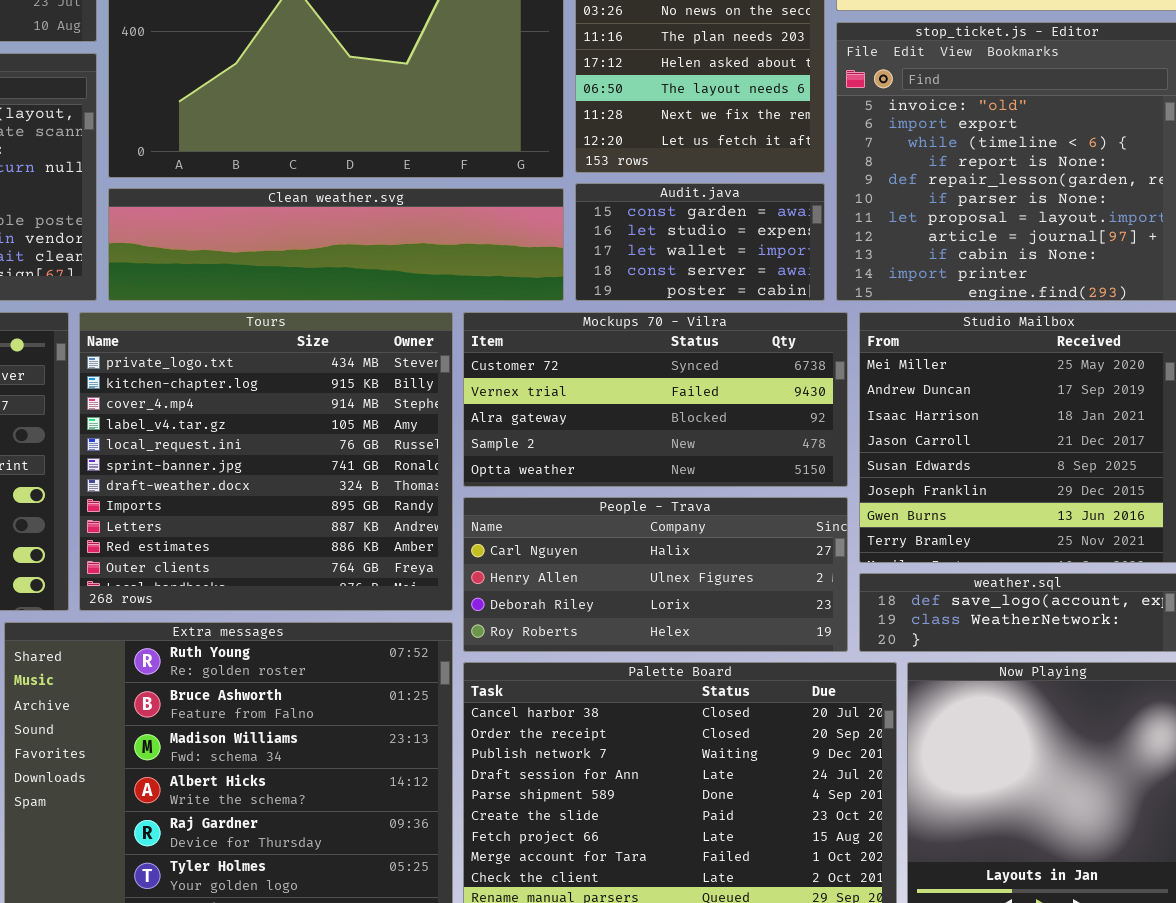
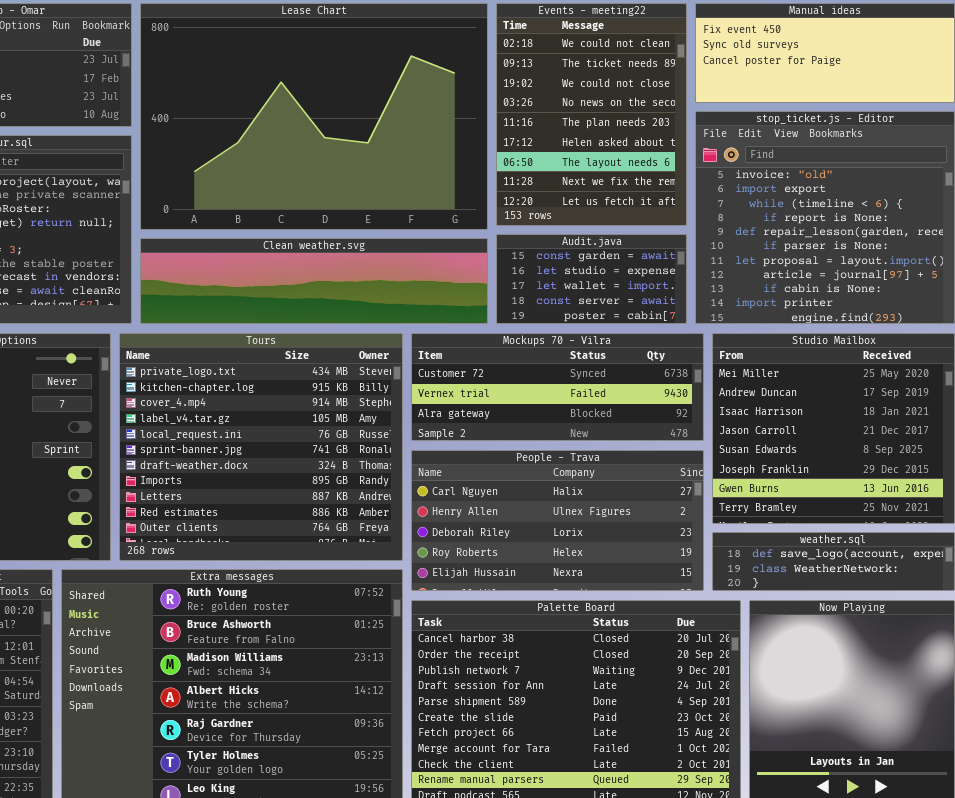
Mockups 70 - Vilra: [463,312,848,487] -> [411,333,704,441], resized
People - Trava: [463,497,848,652] -> [411,450,704,591], resized

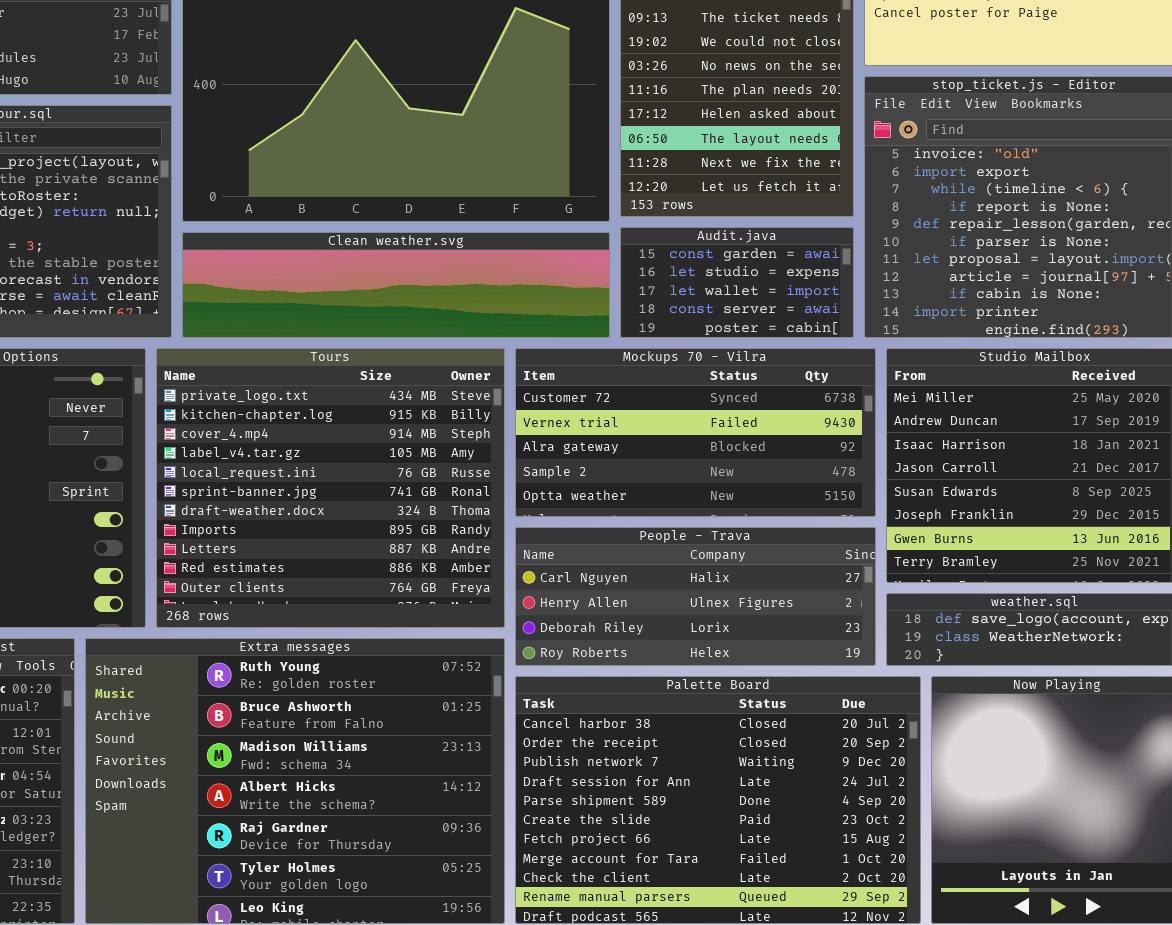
Mockups 70 - Vilra: [411,333,704,441] -> [515,348,876,517], resized
People - Trava: [411,450,704,591] -> [515,527,876,666], resized

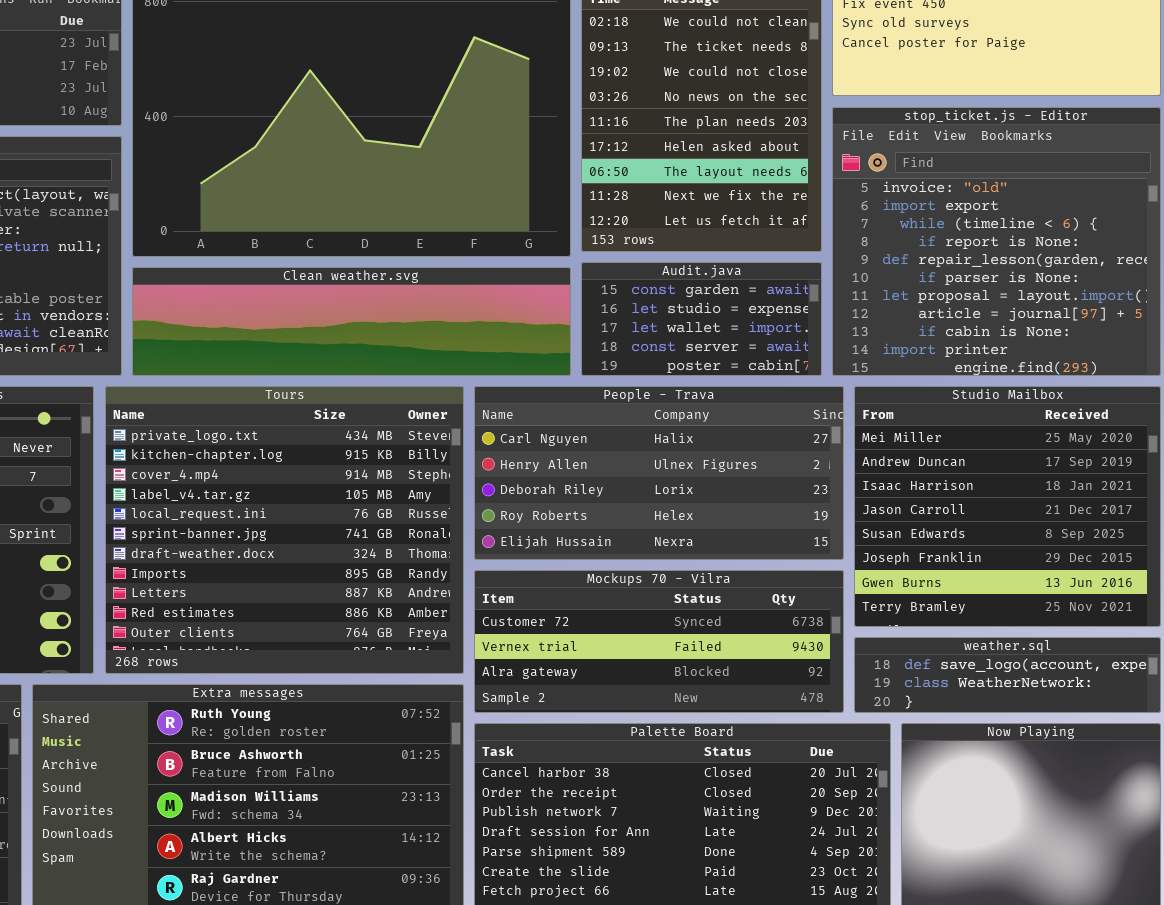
Mockups 70 - Vilra: [515,348,876,517] -> [474,570,844,713], moved, resized
People - Trava: [515,527,876,666] -> [474,386,844,560], moved, resized

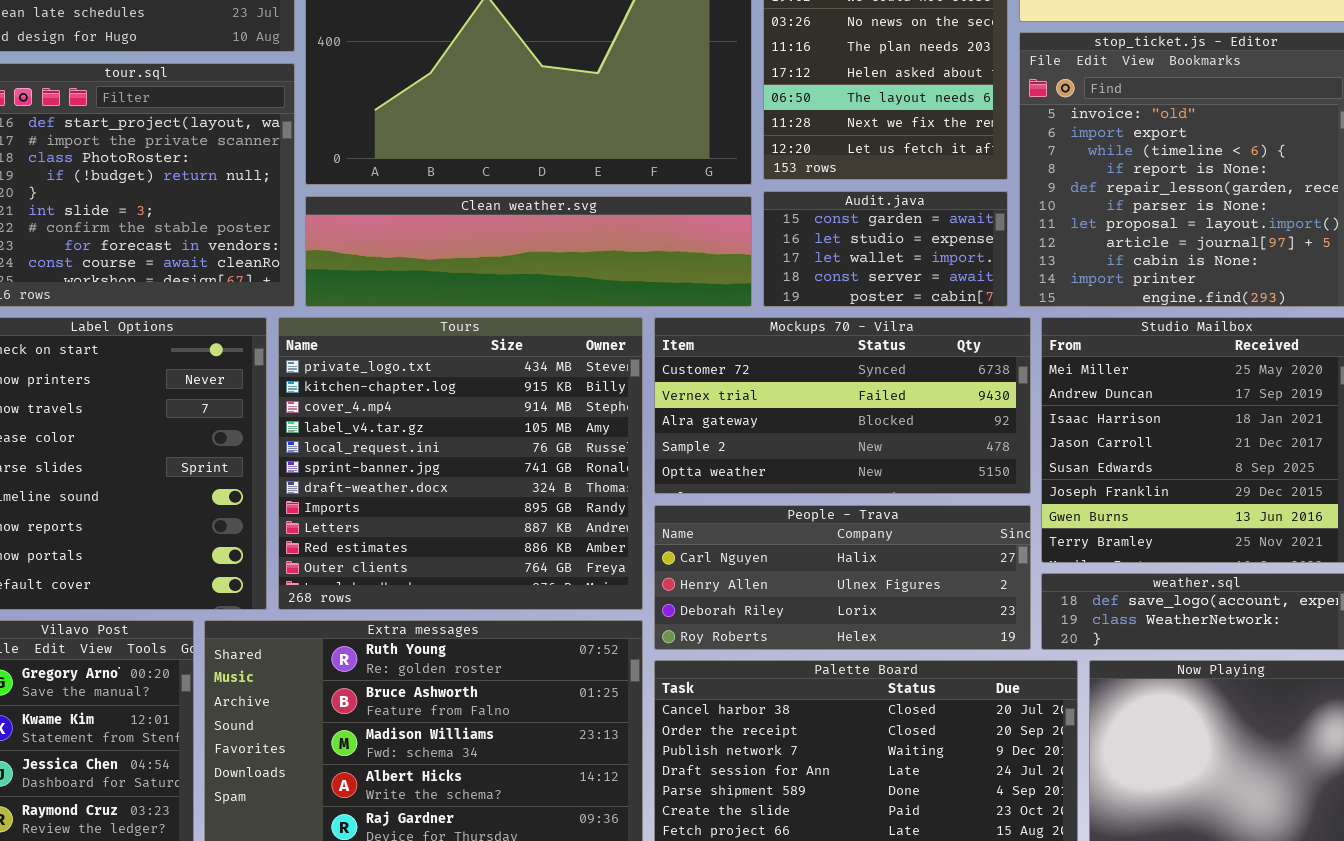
People - Trava: [474,386,844,560] -> [654,505,1031,650], moved, resized
Mockups 70 - Vilra: [474,570,844,713] -> [654,317,1031,494], moved, resized

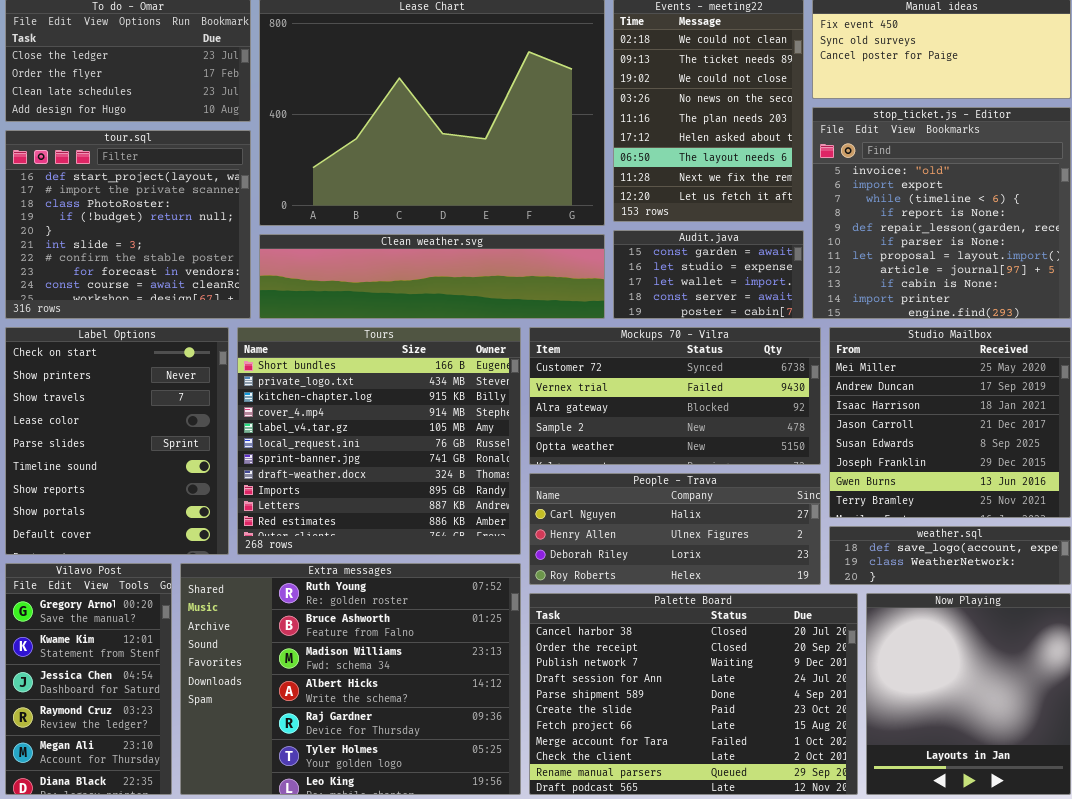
Tours: [278,317,643,610] -> [237,327,521,555], scrolled up 1 row

